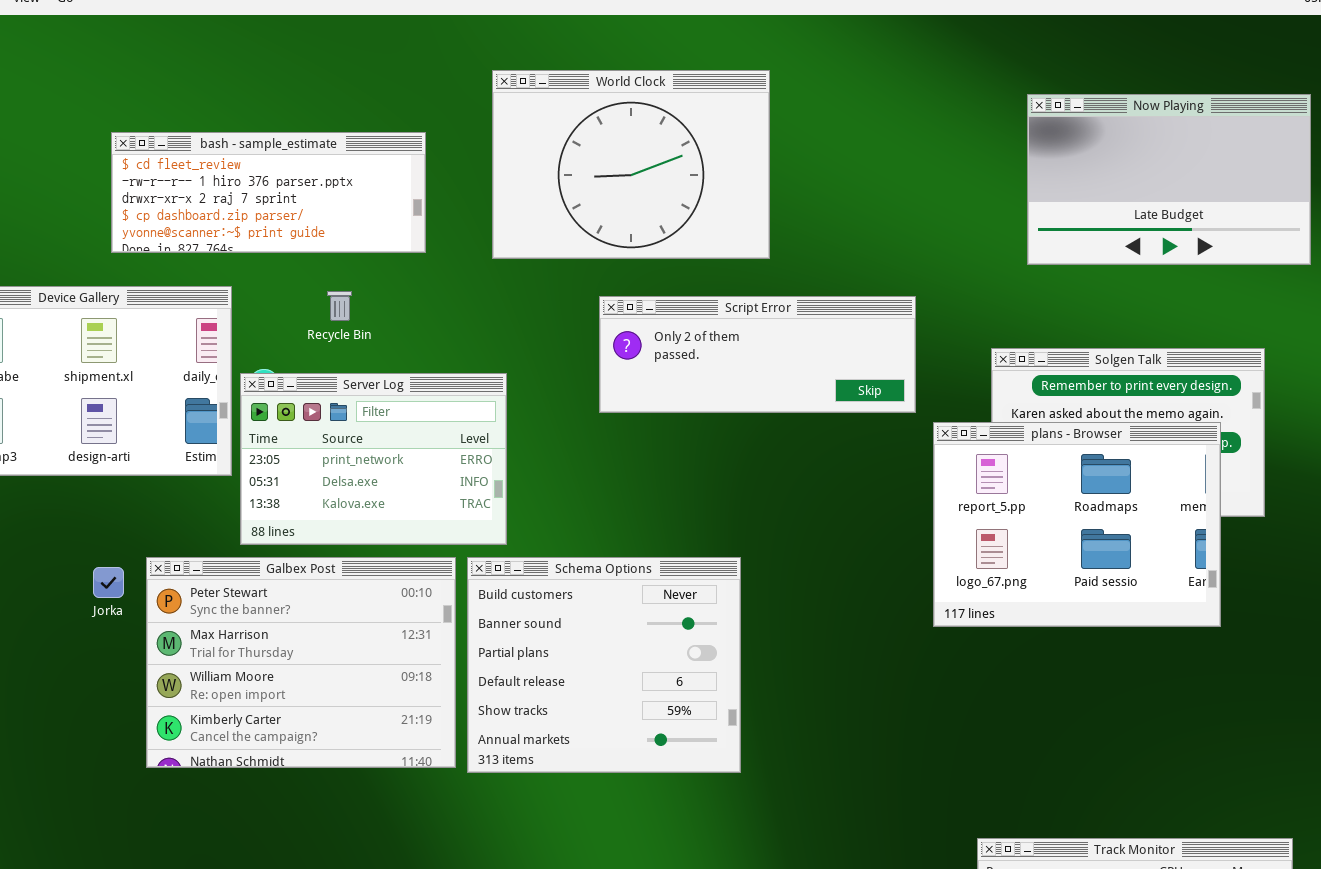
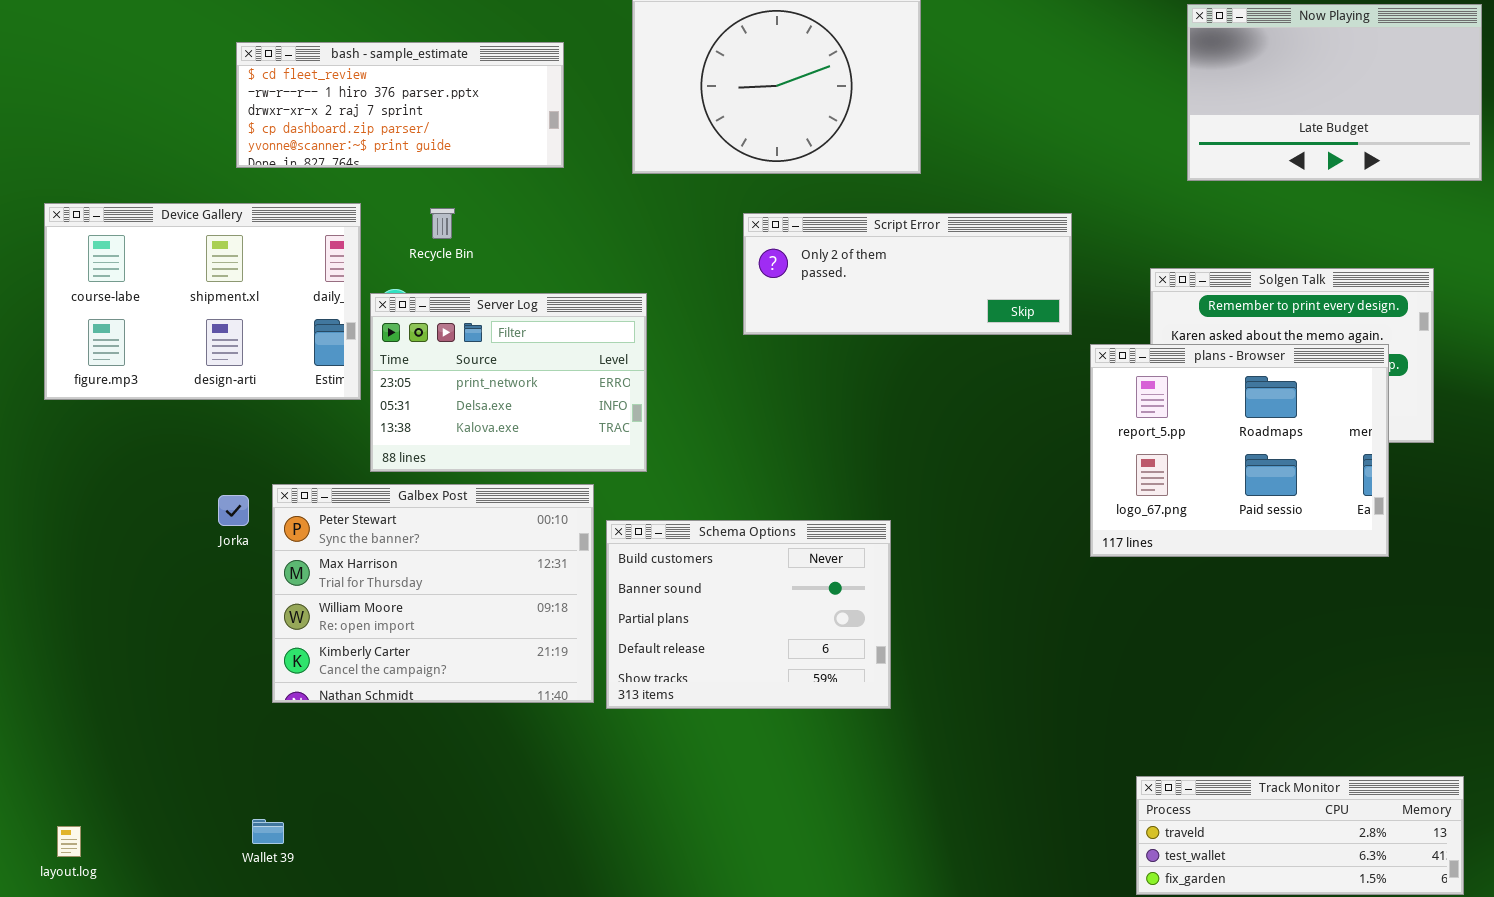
Recycle Bin: [327,291,352,321] -> [430,208,455,239], moved
Schema Options: [467,557,741,773] -> [606,520,891,709], resized

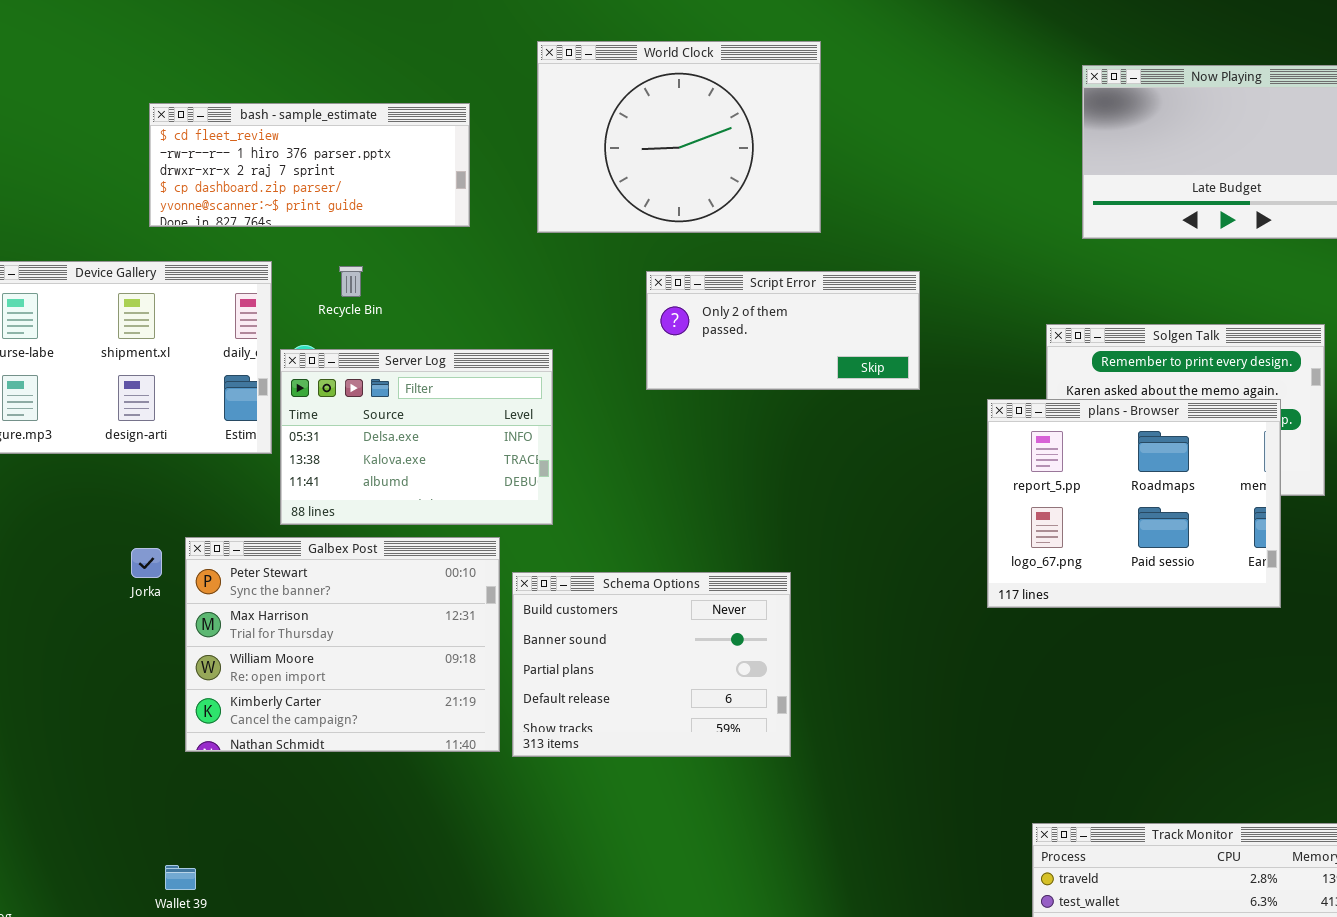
Script Error: [743,213,1072,335] -> [646,271,920,390], resized
Server Log: [370,293,647,472] -> [280,349,553,525], scrolled down 1 row

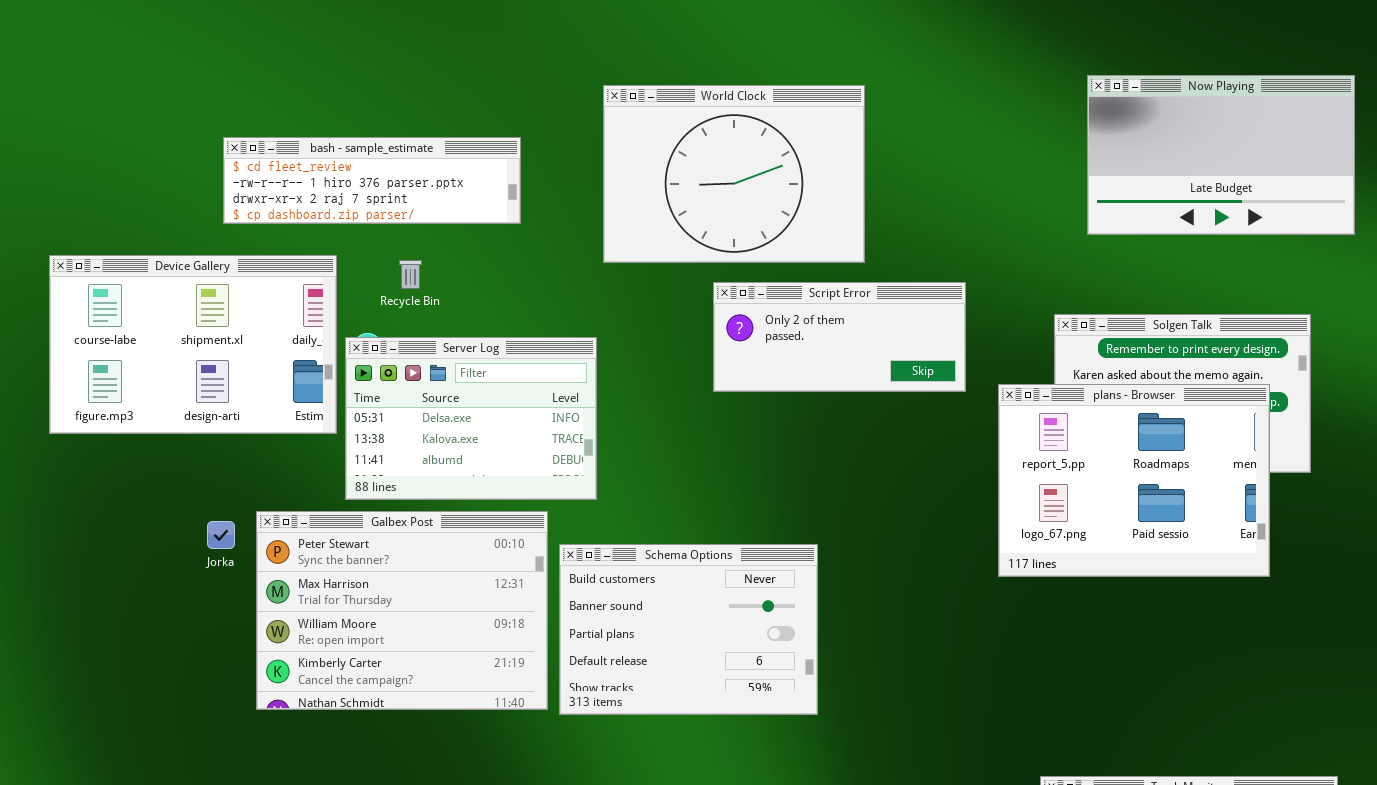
World Clock: [537,41,821,233] -> [603,85,865,263], moved
bash - sample_estimate: [149,103,470,227] -> [223,137,521,224], resized
Script Error: [646,271,920,390] -> [713,282,966,392], moved

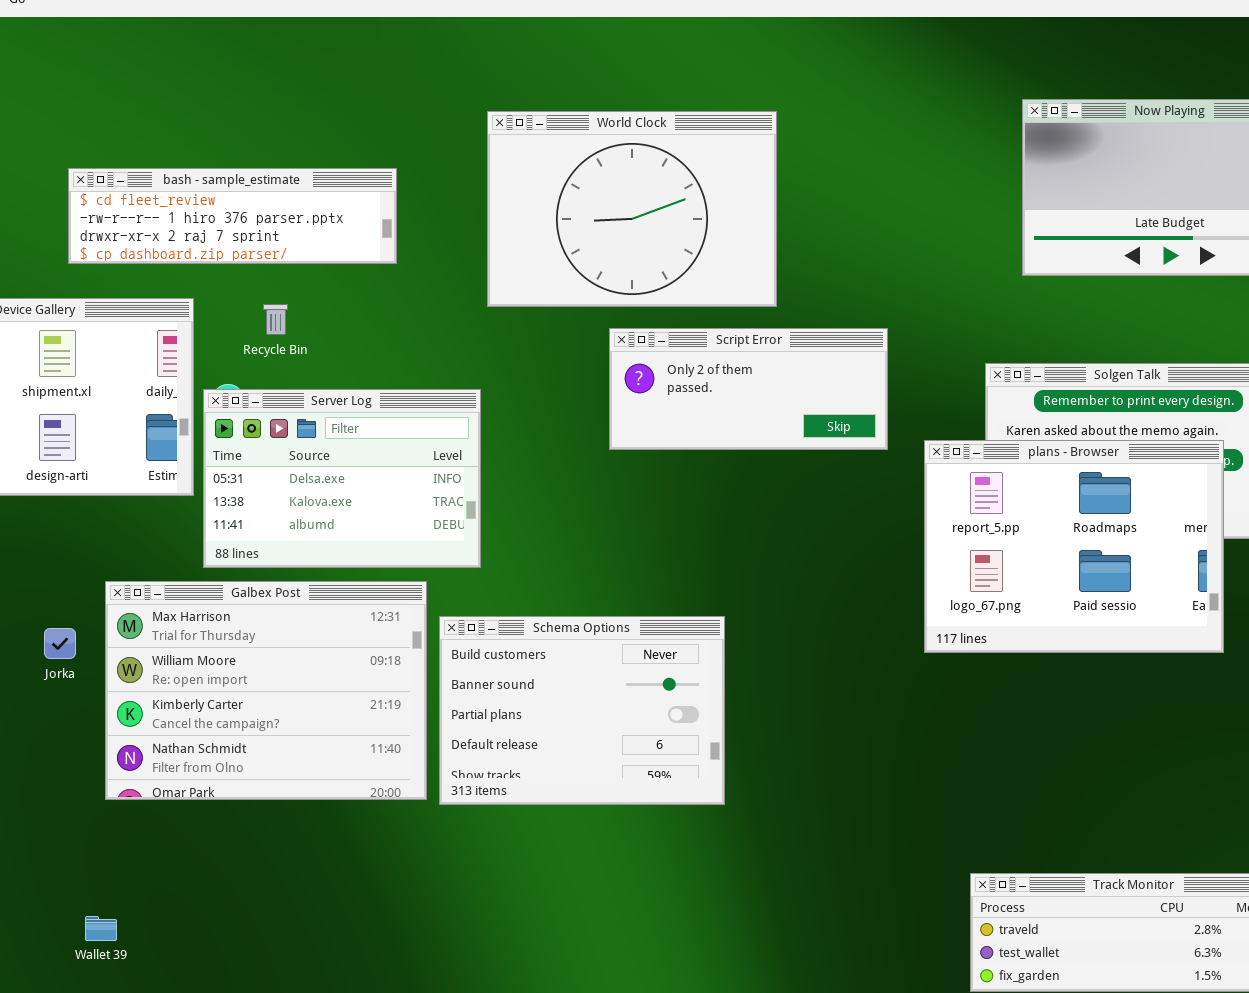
Galbex Post: [256,511,548,710] -> [105,581,427,800], scrolled down 1 row
Jorka: [207,521,235,549] -> [44,628,76,659], moved

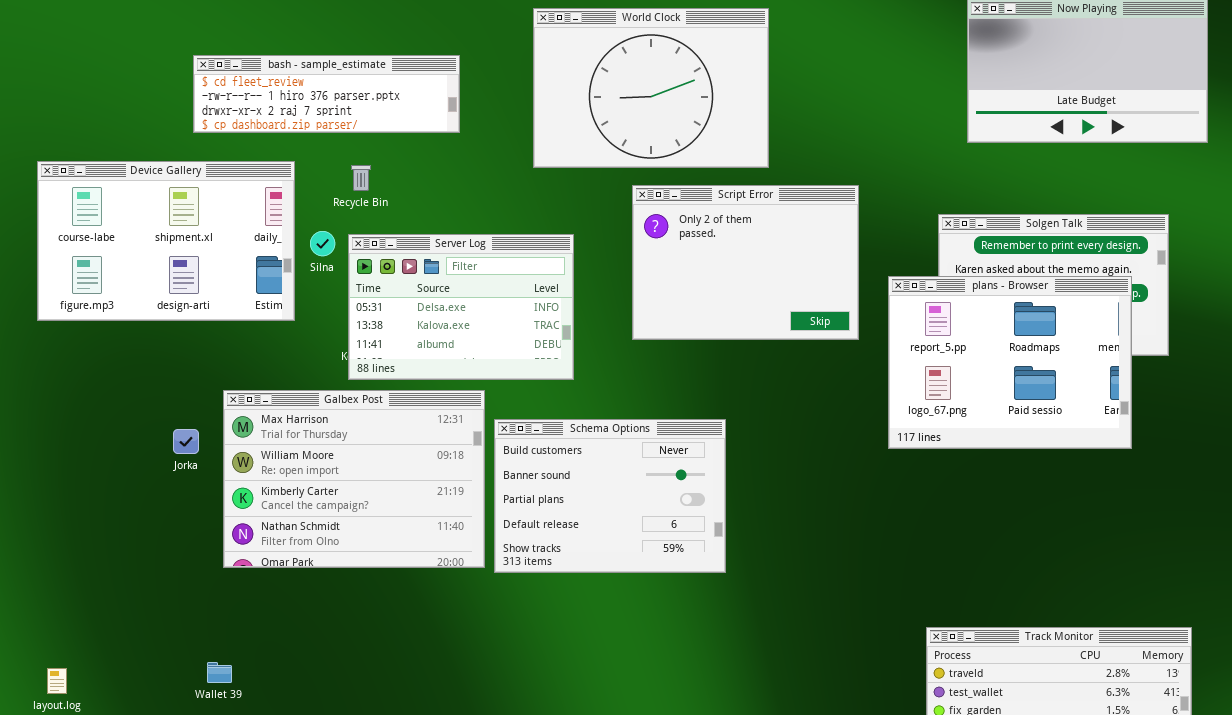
Script Error: [609,328,888,450] -> [632,185,859,340], resized
Server Log: [203,389,481,568] -> [348,234,574,380], moved

